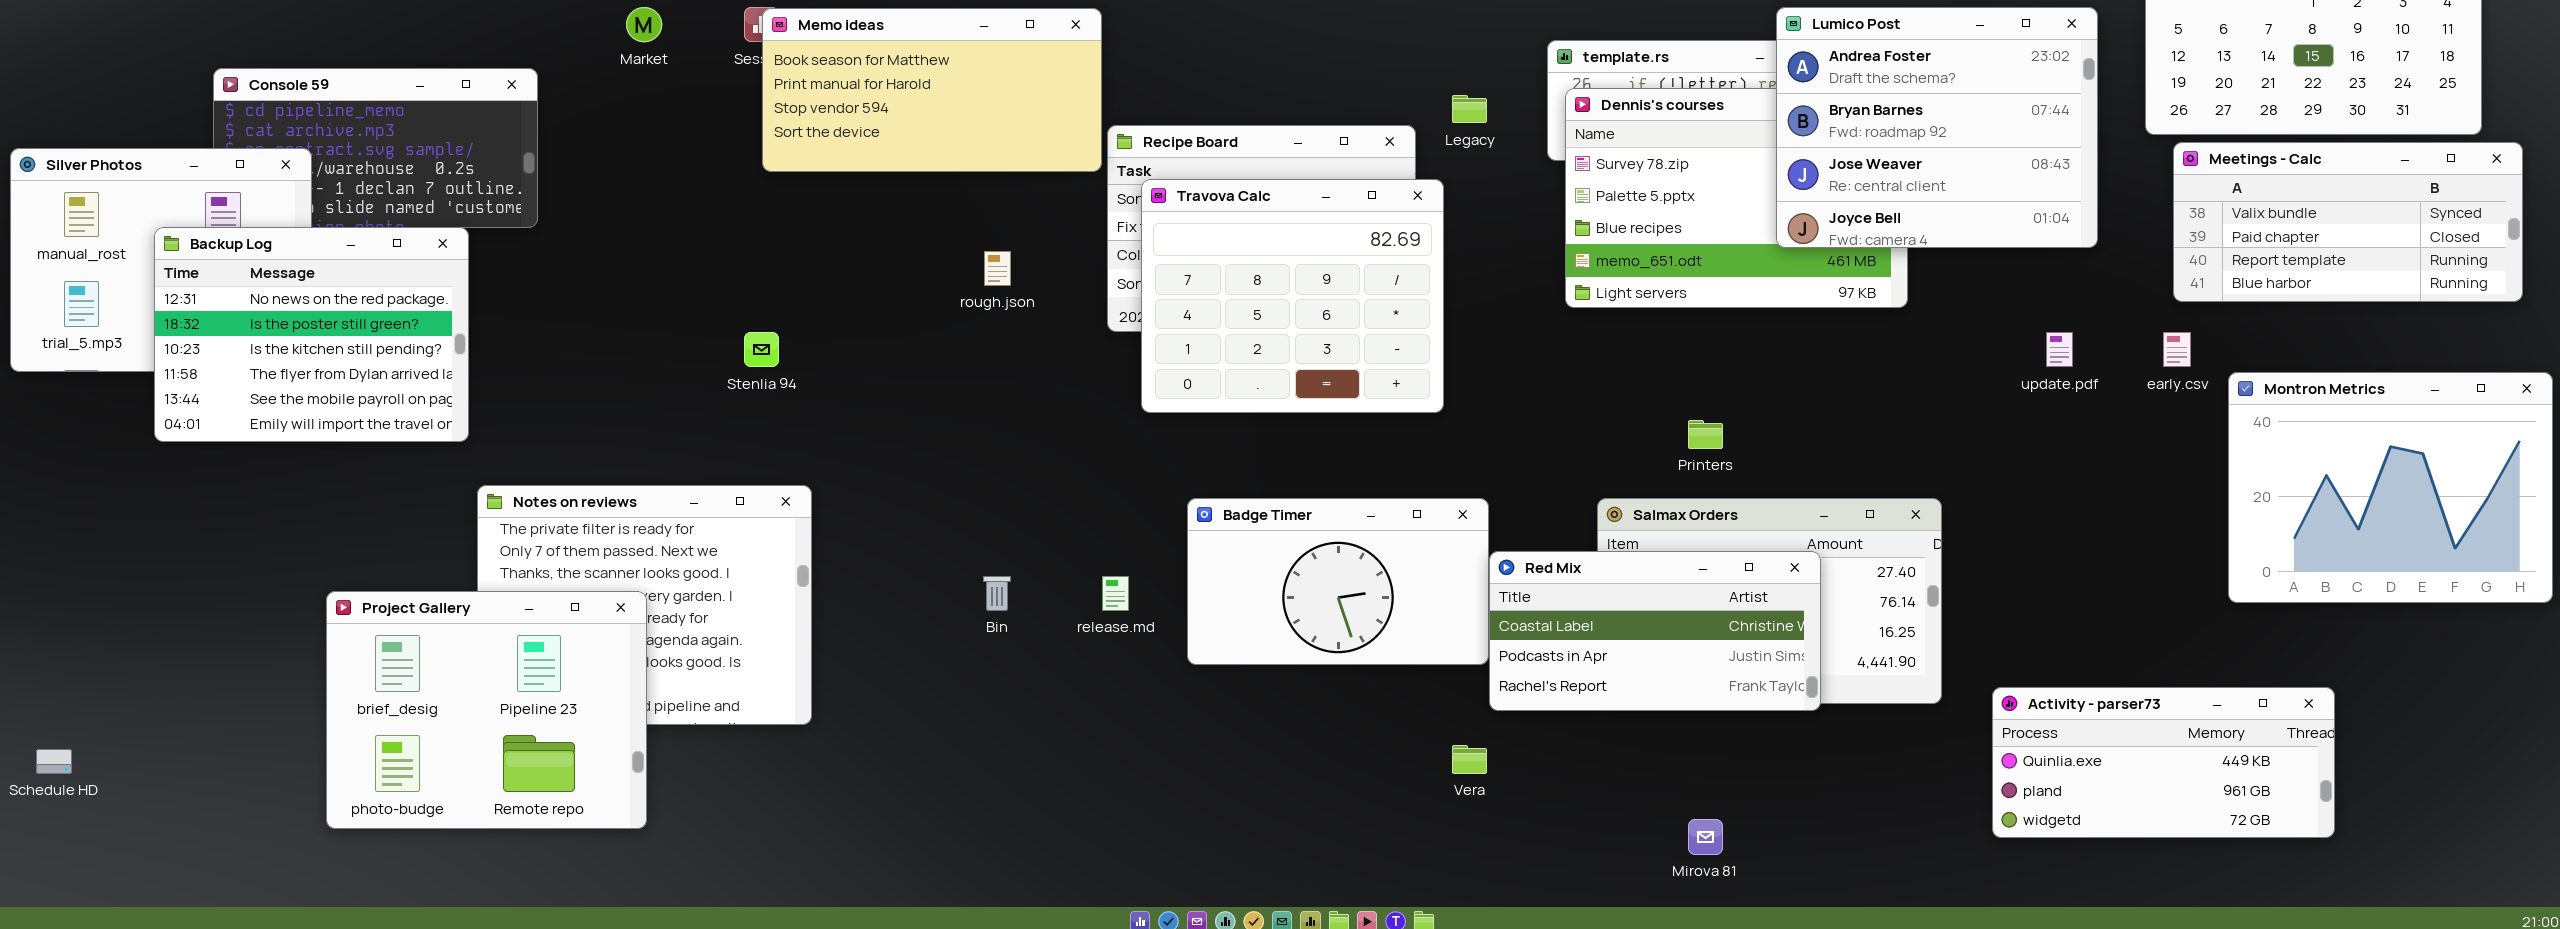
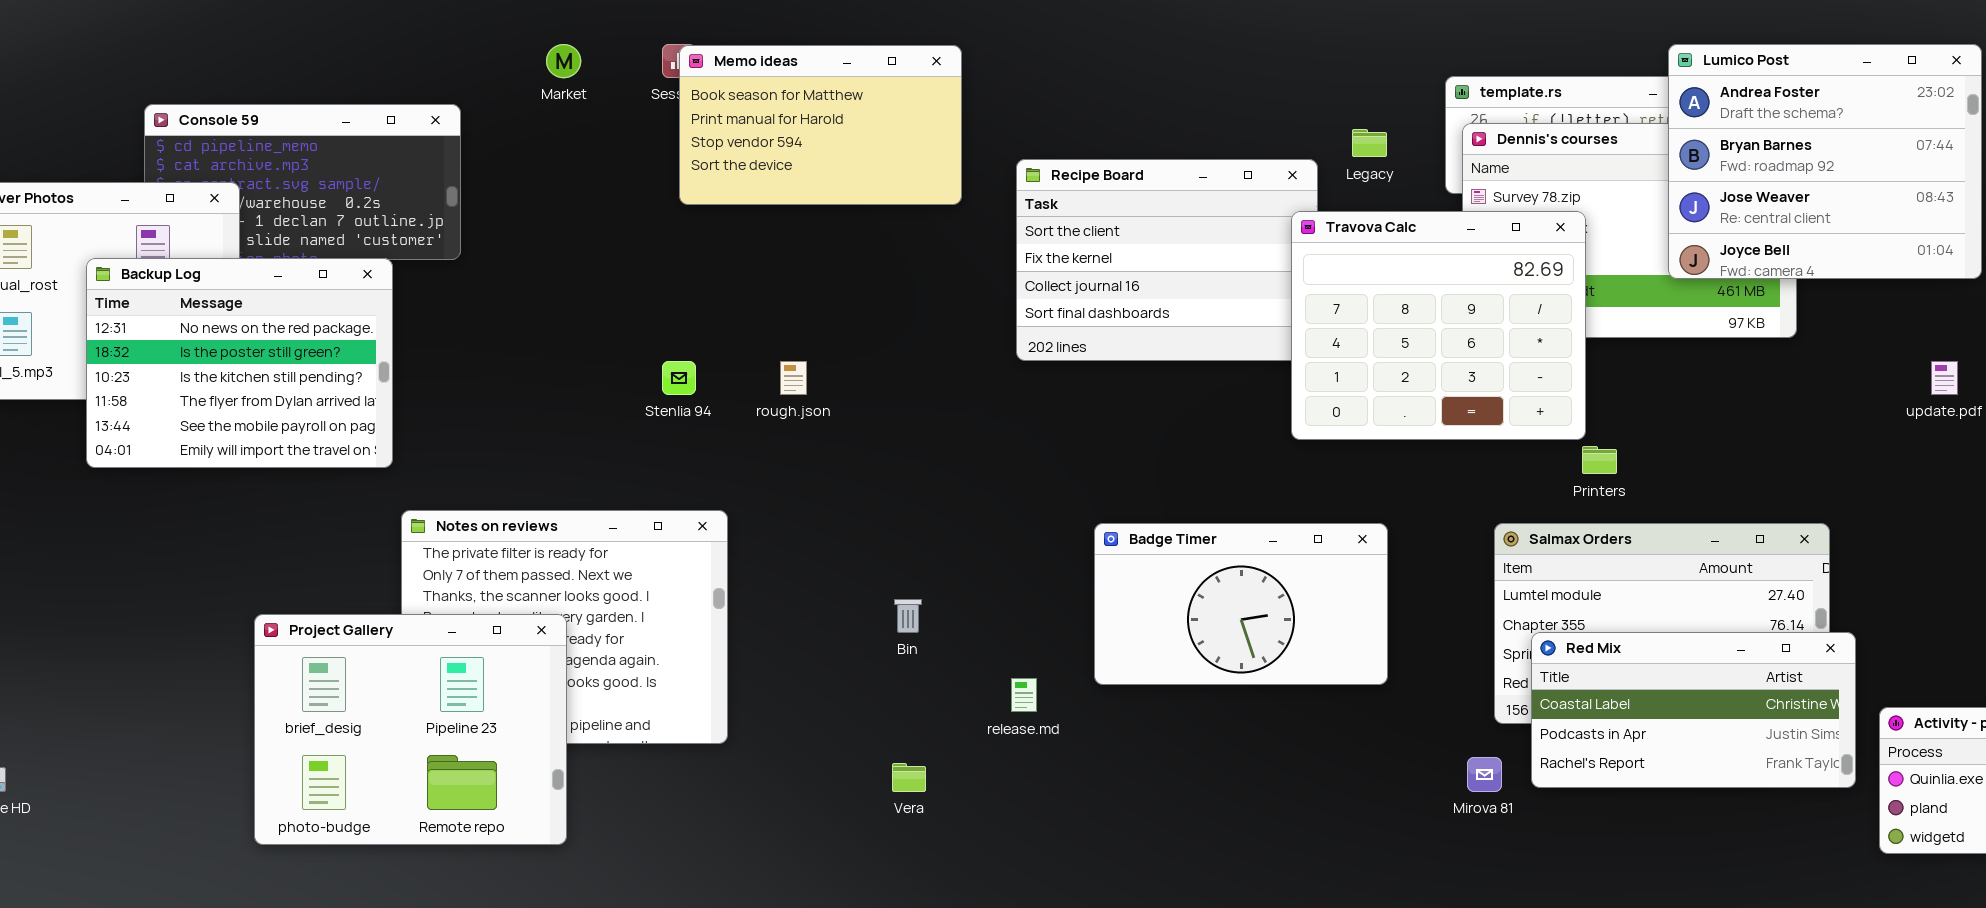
Memo ideas: [762,8,1102,172] -> [679,45,962,205], resized
Travova Calc: [1141,179,1444,413] -> [1291,211,1586,440], moved
rough.json: [984,251,1011,286] -> [780,361,807,395], moved
Red Mix: [1489,551,1821,711] -> [1531,632,1856,788], moved
release.md: [1102,576,1129,611] -> [1011,678,1037,712], moved
Vera: [1452,745,1487,774] -> [892,763,926,792], moved
Mirova 81: [1688,819,1723,855] -> [1467,757,1502,792], moved

